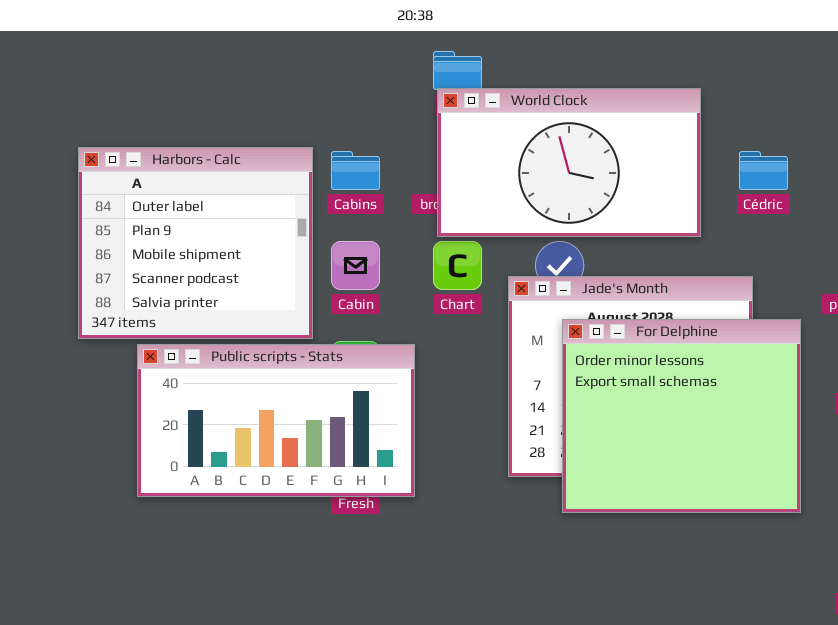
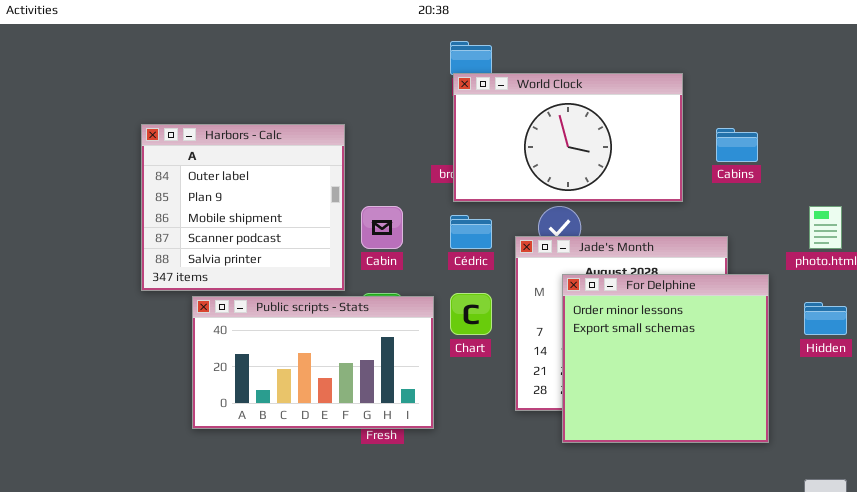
Cabins: [331,151,380,190] -> [716,128,758,162], moved
Cédric: [739,151,788,190] -> [450,215,492,249], moved
Chart: [433,241,482,290] -> [450,293,492,335], moved

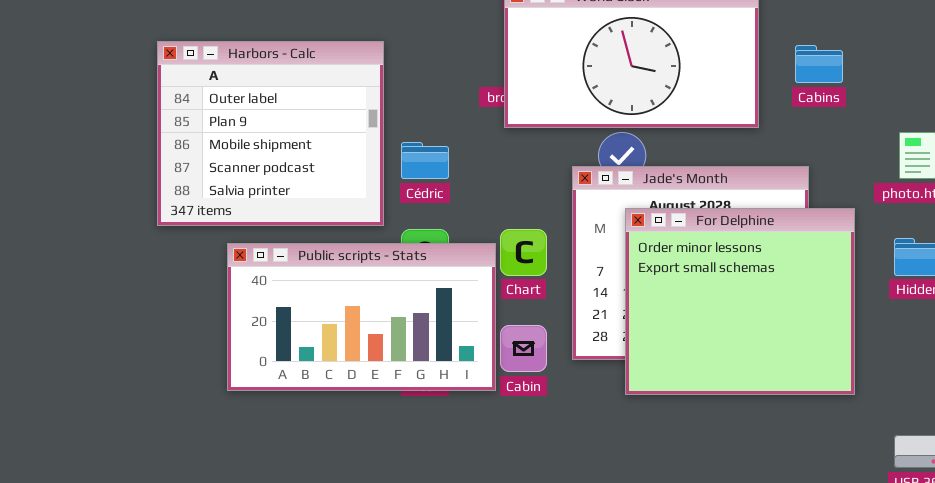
Cabin: [361,206,403,249] -> [500,325,547,372], moved
Cédric: [450,215,492,249] -> [401,142,449,179], moved
Public scripts - Stats: [192,296,434,429] -> [227,243,496,391], moved

